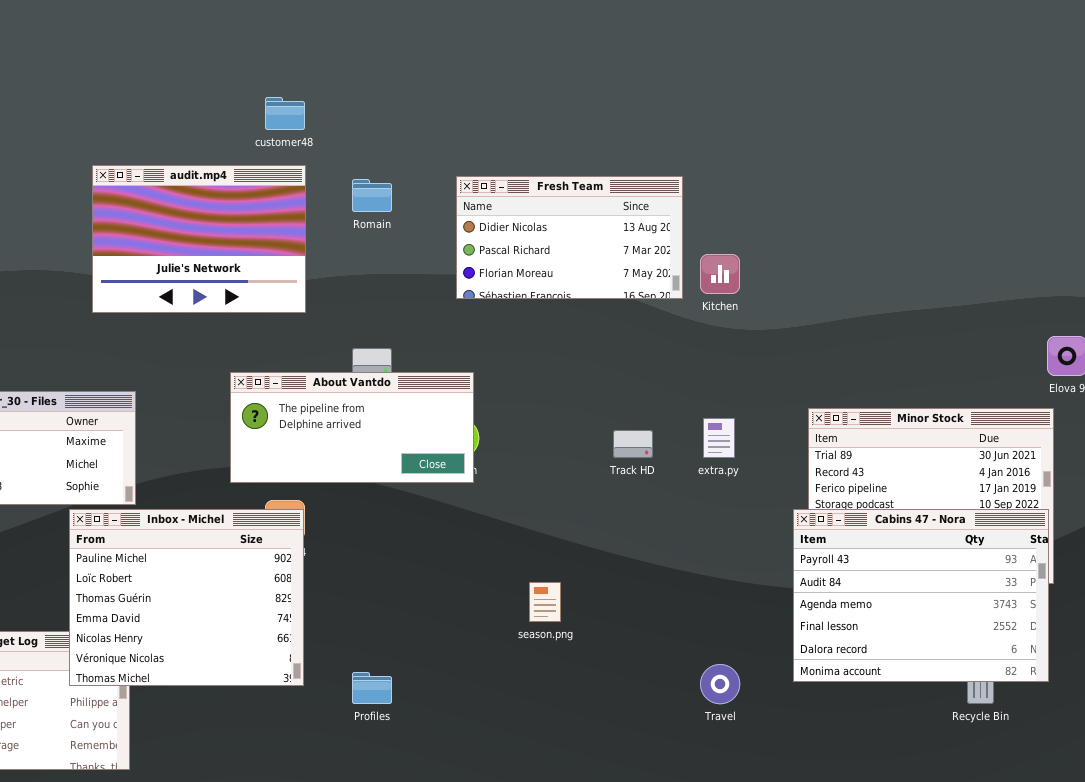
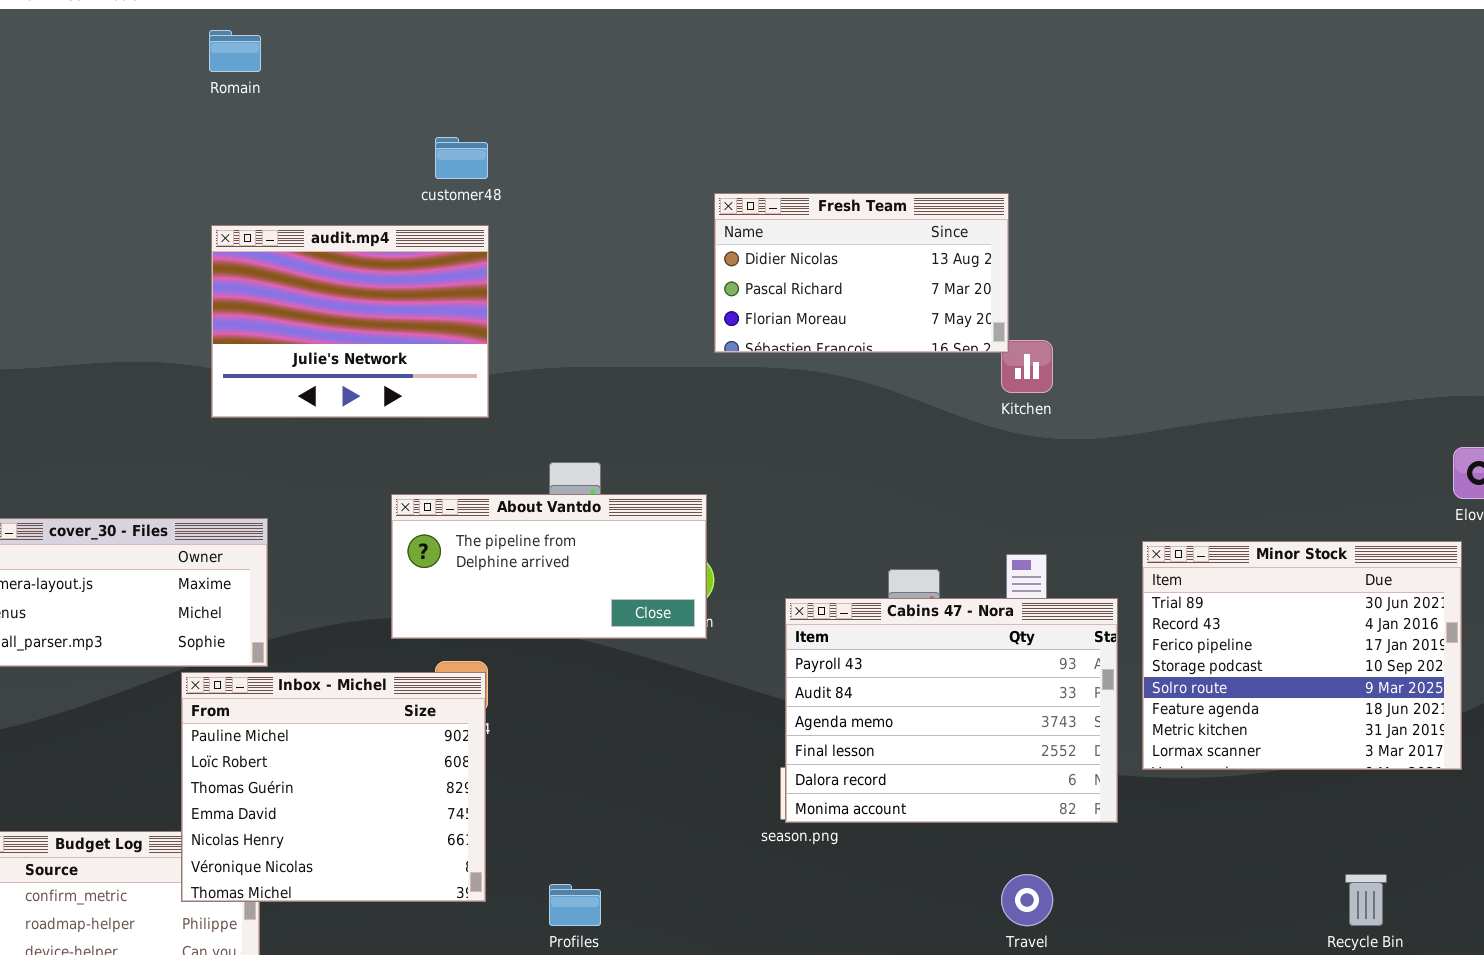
Fresh Team: [456,176,683,299] -> [714,193,1009,353], moved
Romain: [352,179,392,212] -> [209,30,261,72], moved
Cabins 47 - Nora: [793,509,1049,682] -> [785,598,1118,823], moved

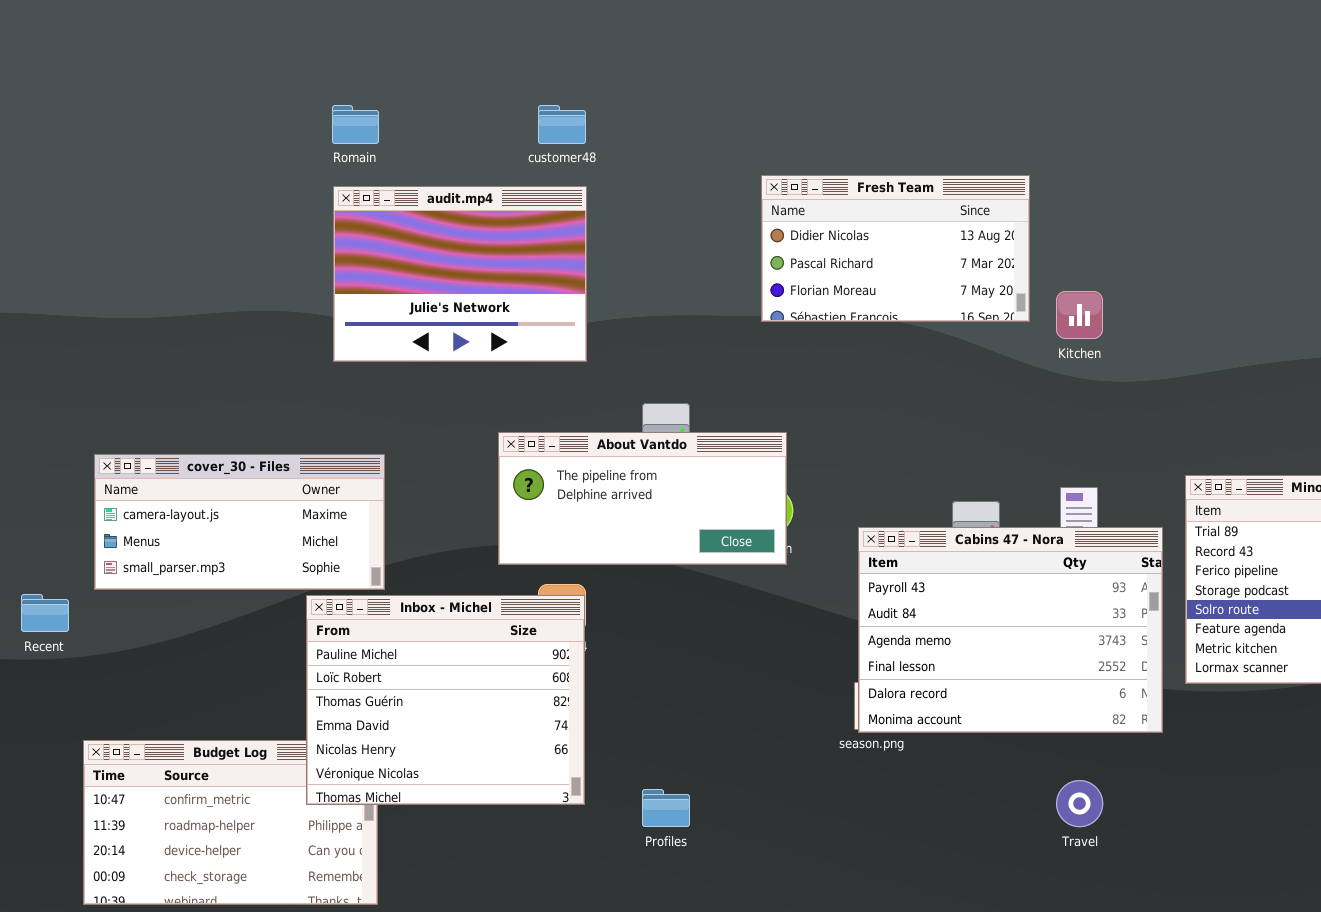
Romain: [209,30,261,72] -> [332,105,379,144], moved
Fresh Team: [714,193,1009,353] -> [761,175,1030,322], moved

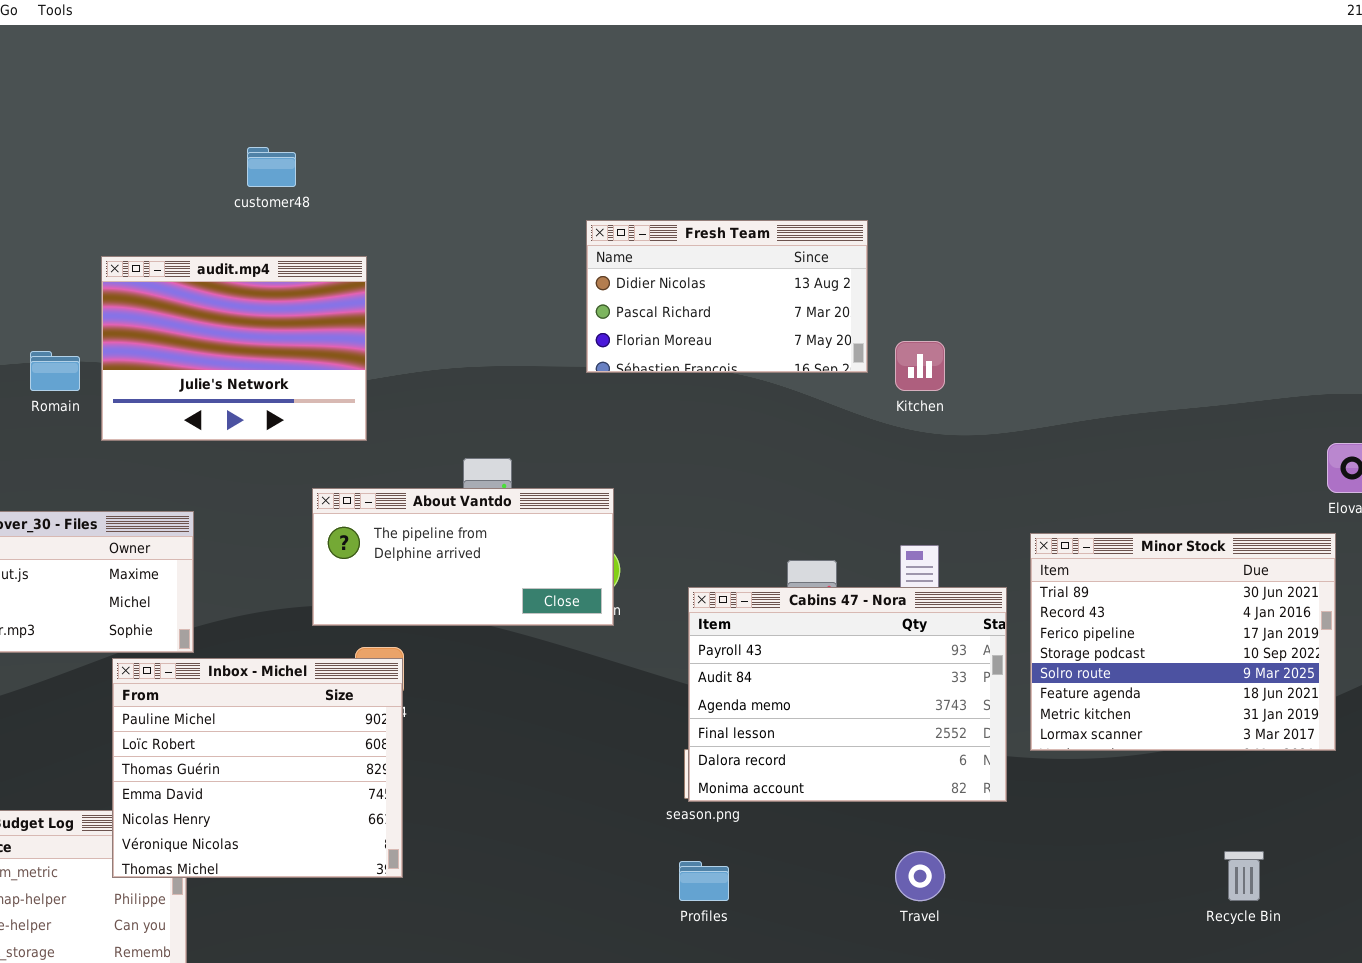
Romain: [332,105,379,144] -> [30,351,80,391], moved
customer48: [538,105,586,144] -> [247,147,296,187], moved
audit.mp4: [333,186,587,362] -> [101,256,367,441], moved
Profiles: [642,789,690,827] -> [679,861,729,901], moved

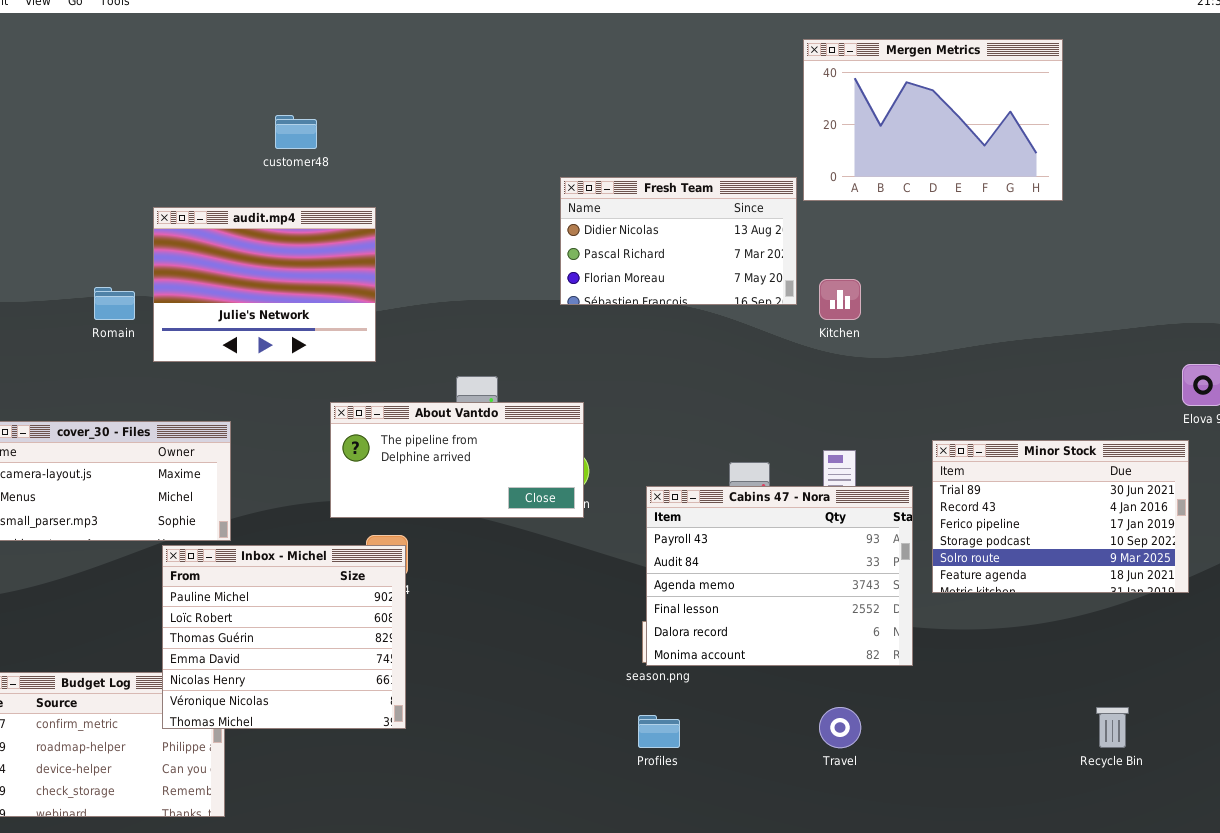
Mergen Metrics: none -> [803,39,1063,201], opened
Minor Stock: [1030,533,1336,751] -> [932,440,1189,593], resized

